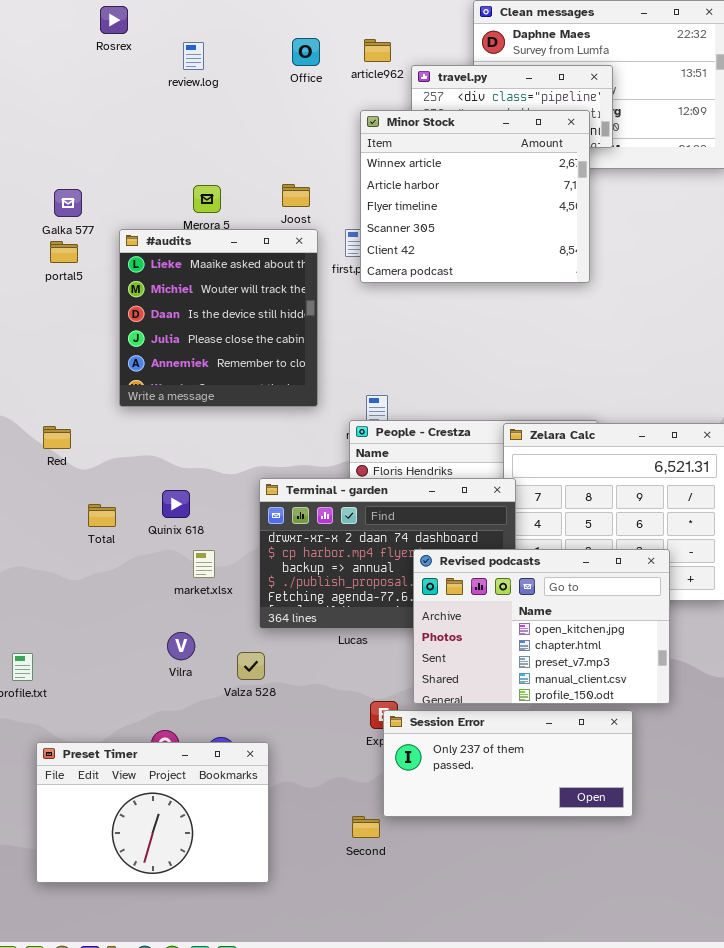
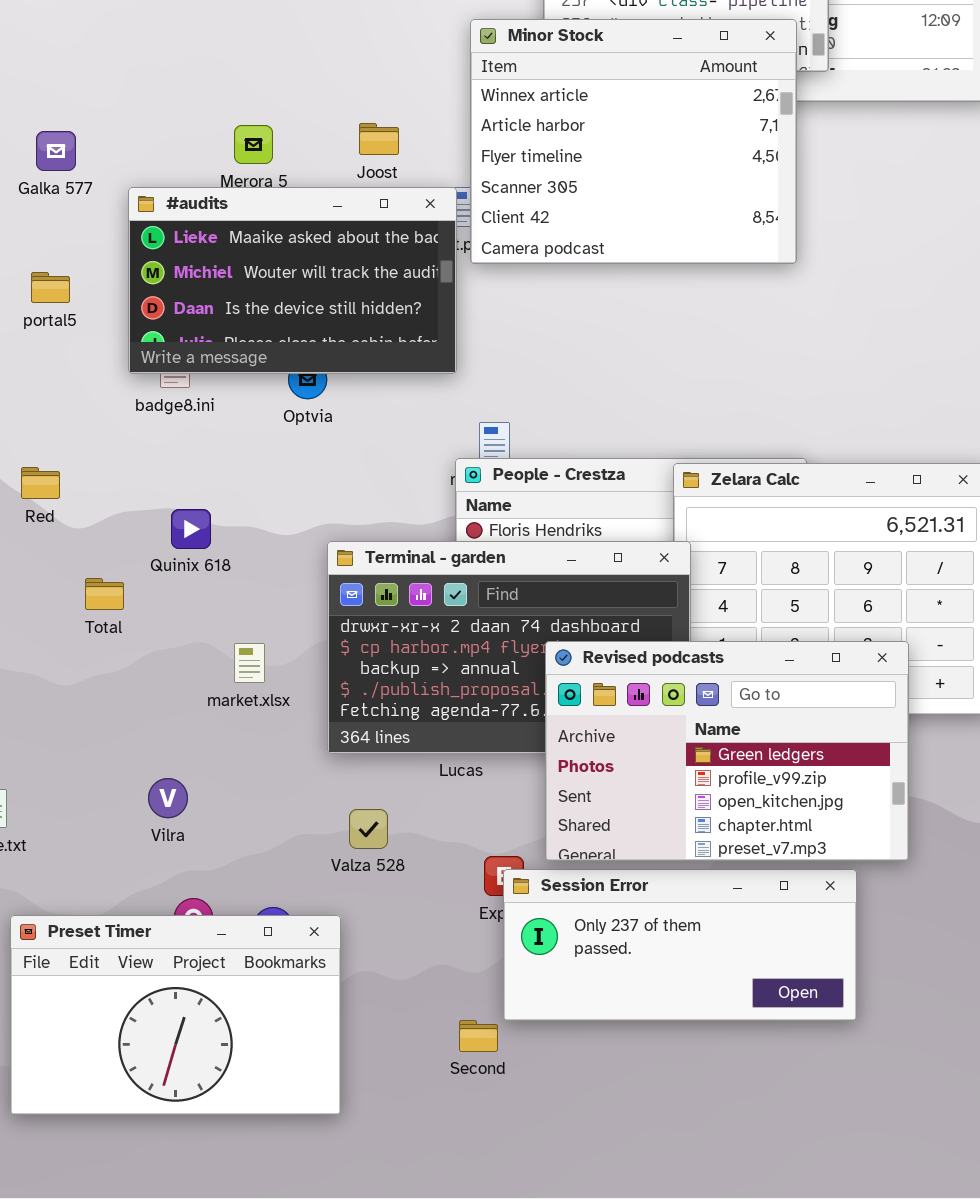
#audits: [119,229,318,407] -> [128,187,457,374], resized
portal5: [50,241,78,263] -> [31,272,70,303], moved
Quinix 618: [162,490,190,518] -> [171,509,211,549], moved
Revised podcasts: [413,549,670,704] -> [545,641,909,861], scrolled up 2 rows
Vilra: [167,632,195,660] -> [148,778,188,818], moved
Valza 528: [237,652,265,680] -> [349,809,388,849], moved

